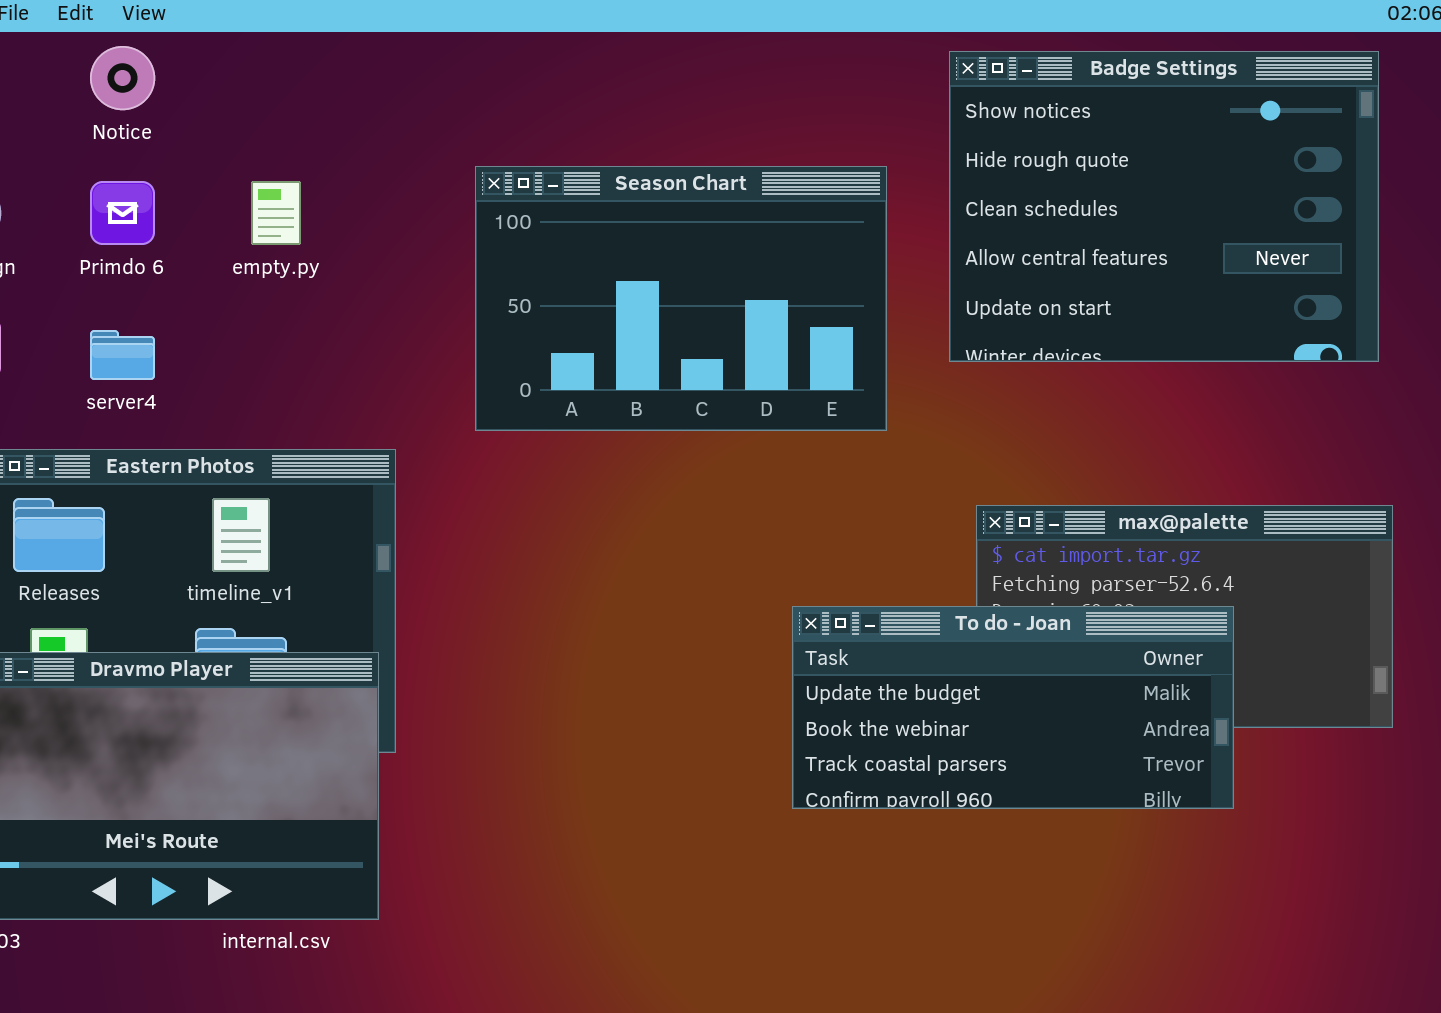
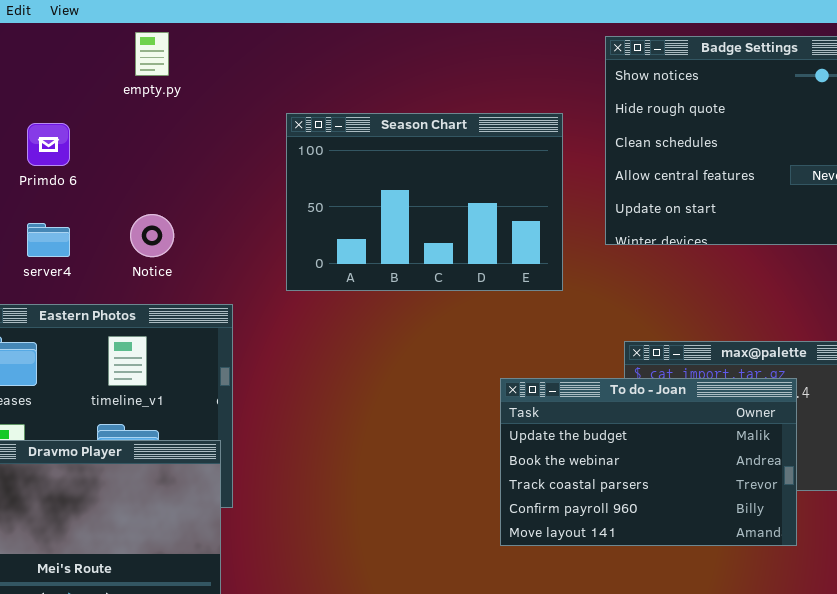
Notice: [90,46,155,110] -> [130,214,174,257], moved
empty.py: [251,181,301,245] -> [135,32,169,76], moved
To do - Joan: [792,606,1234,809] -> [500,378,797,546], resized

